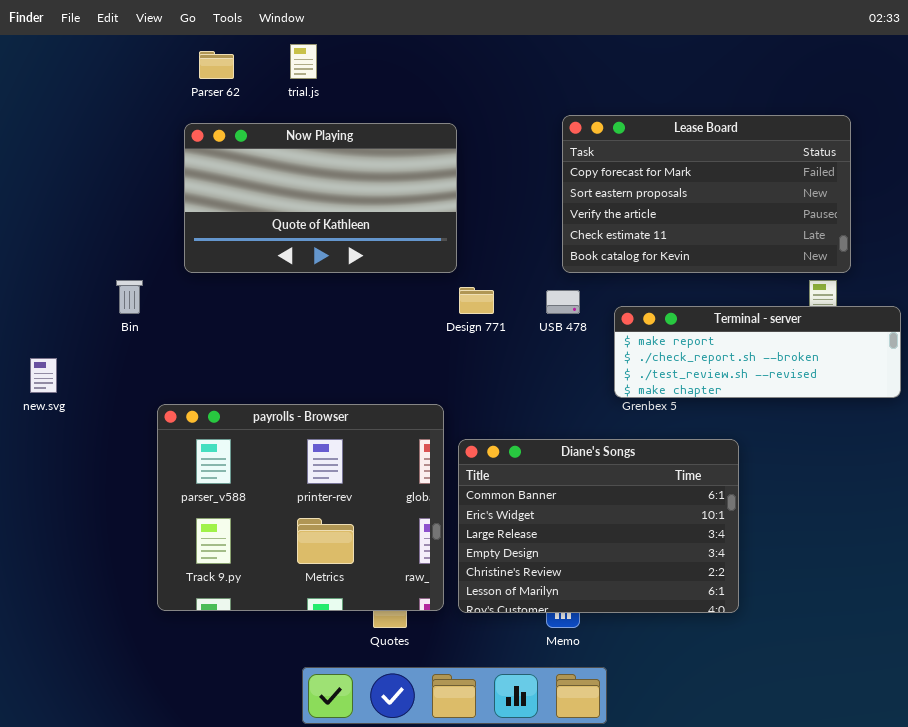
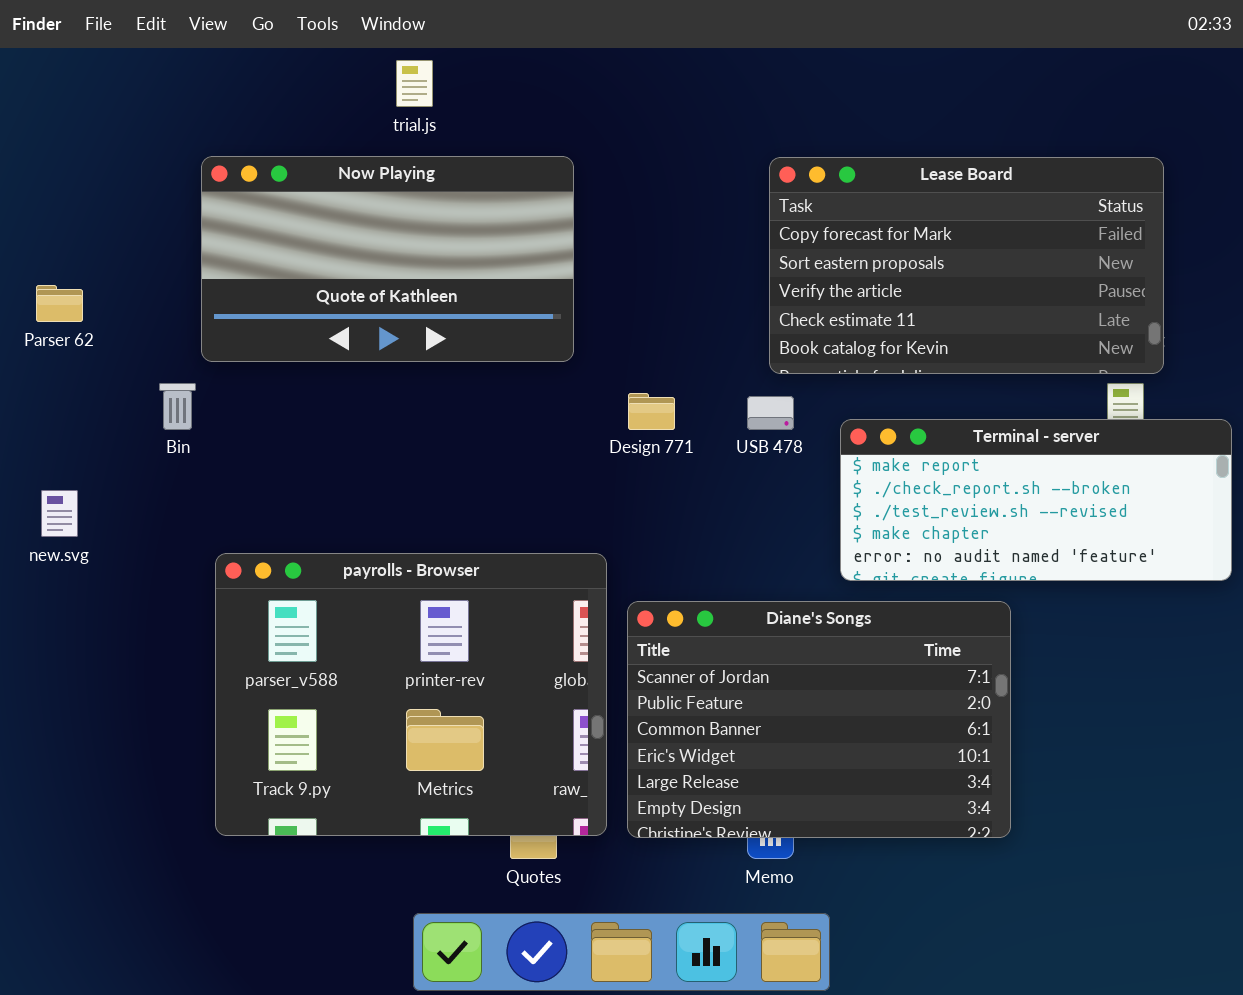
Parser 62: [199,51,234,79] -> [36,285,83,322], moved
Now Playing: [184,123,457,273] -> [201,156,574,362], moved
Terminal - server: [614,306,901,398] -> [840,419,1232,581], resized
Diane's Songs: [458,439,739,613] -> [627,601,1011,838], scrolled up 2 rows

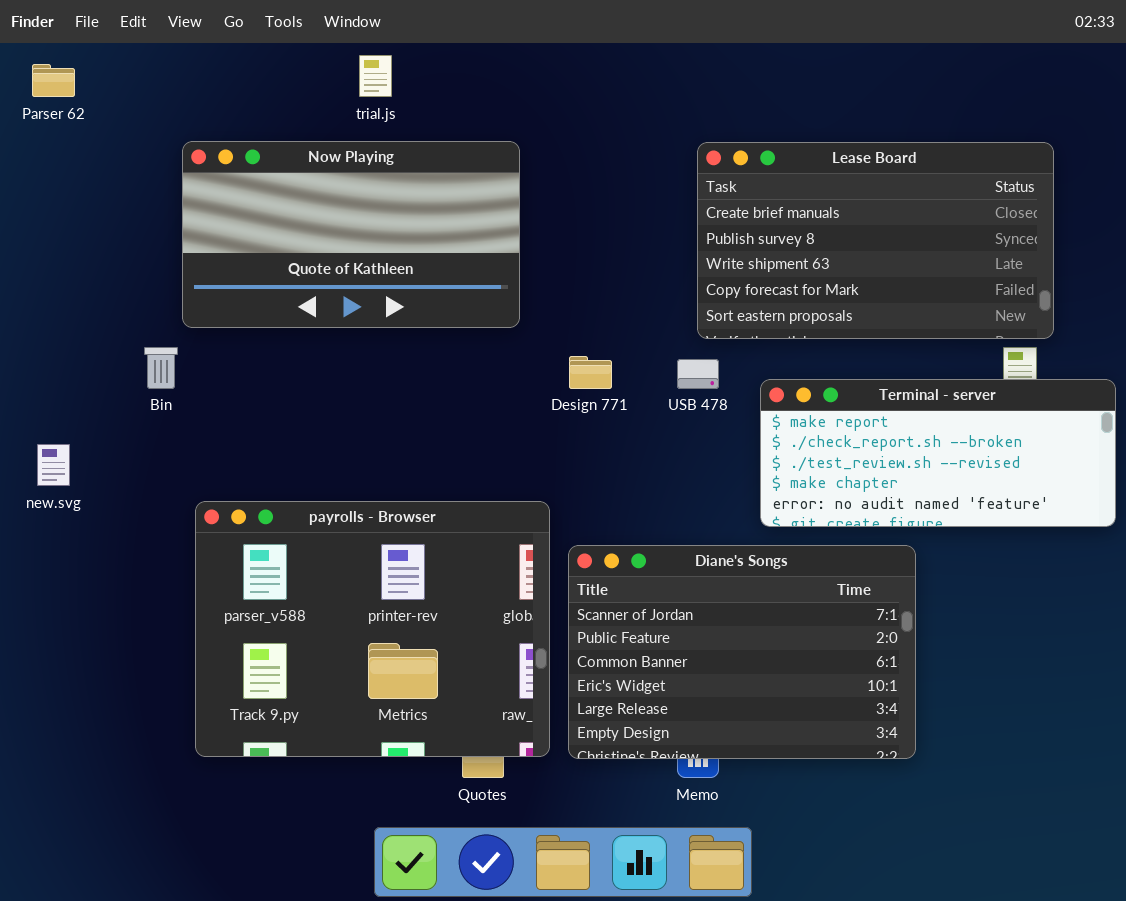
Lease Board: [769,157,1164,374] -> [697,142,1054,339], scrolled up 3 rows
Parser 62: [36,285,83,322] -> [32,64,75,97], moved

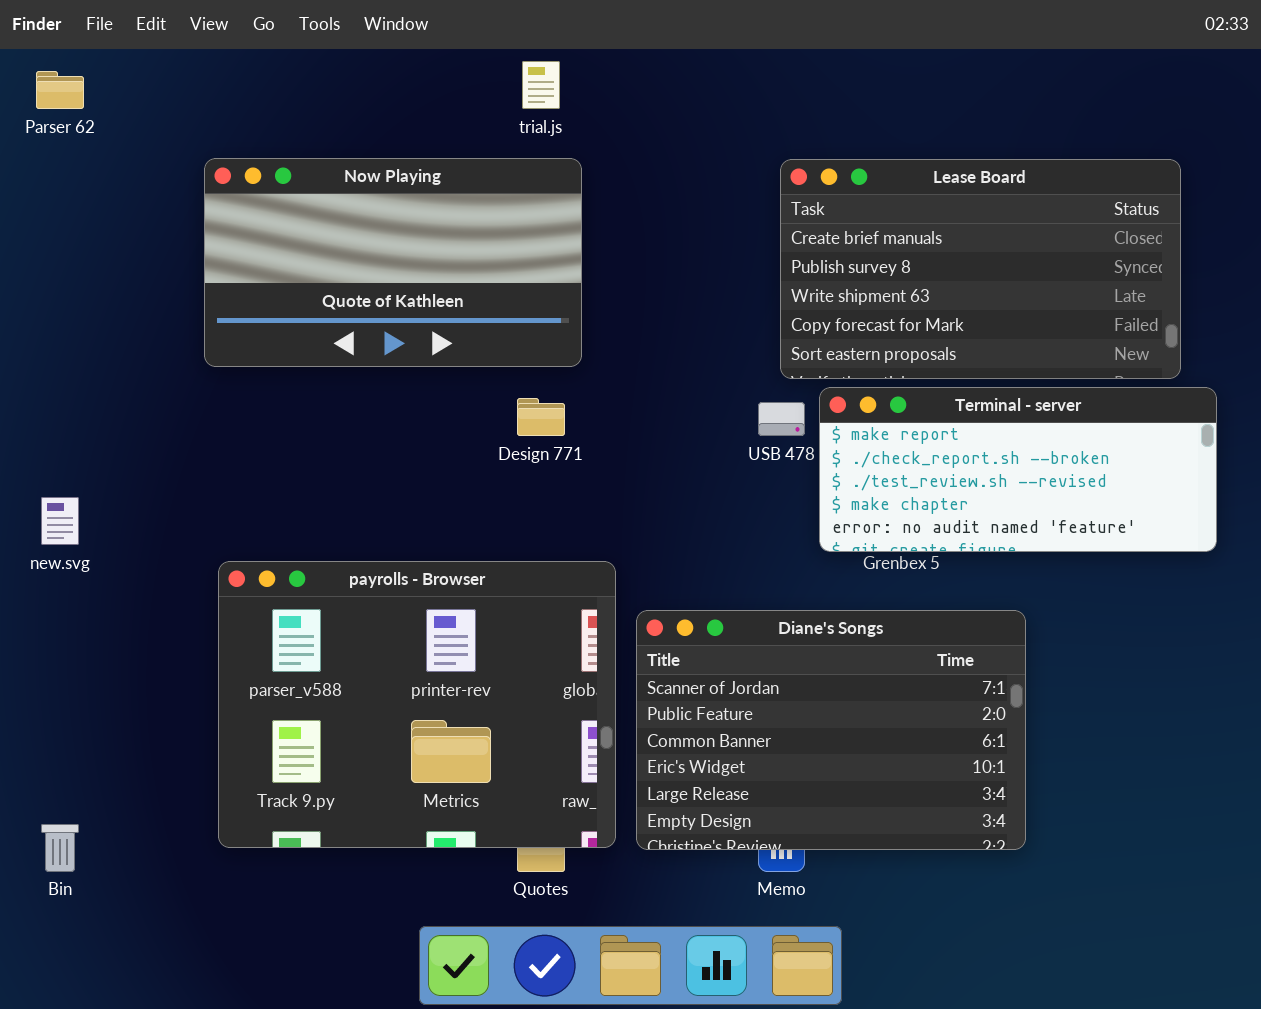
trial.js: [359,55,392,97] -> [522,61,560,109], moved
Bin: [144,347,178,389] -> [41,824,79,872], moved
Design 771: [569,356,612,389] -> [517,398,565,436], moved
Terminal - server: [760,379,1116,527] -> [819,387,1217,552], moved

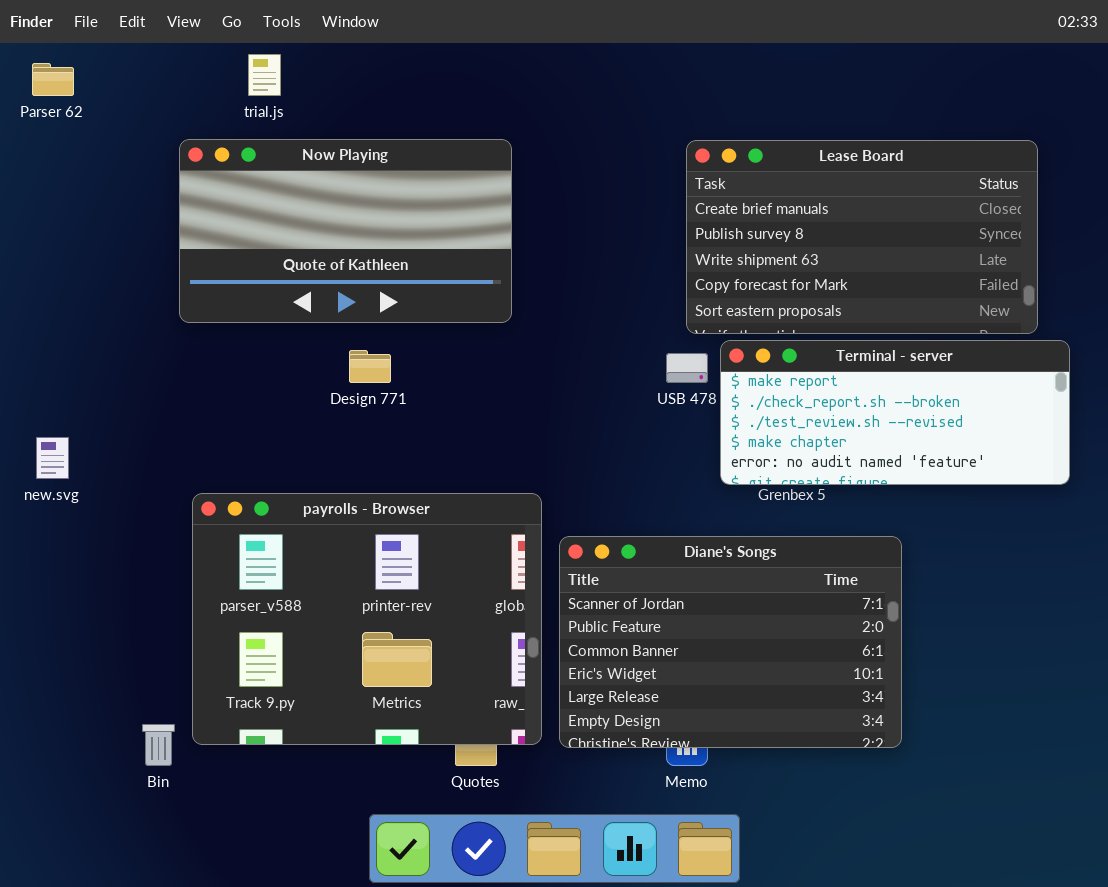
trial.js: [522,61,560,109] -> [248,54,281,96], moved
Design 771: [517,398,565,436] -> [349,350,391,383], moved
Bin: [41,824,79,872] -> [142,724,175,766], moved

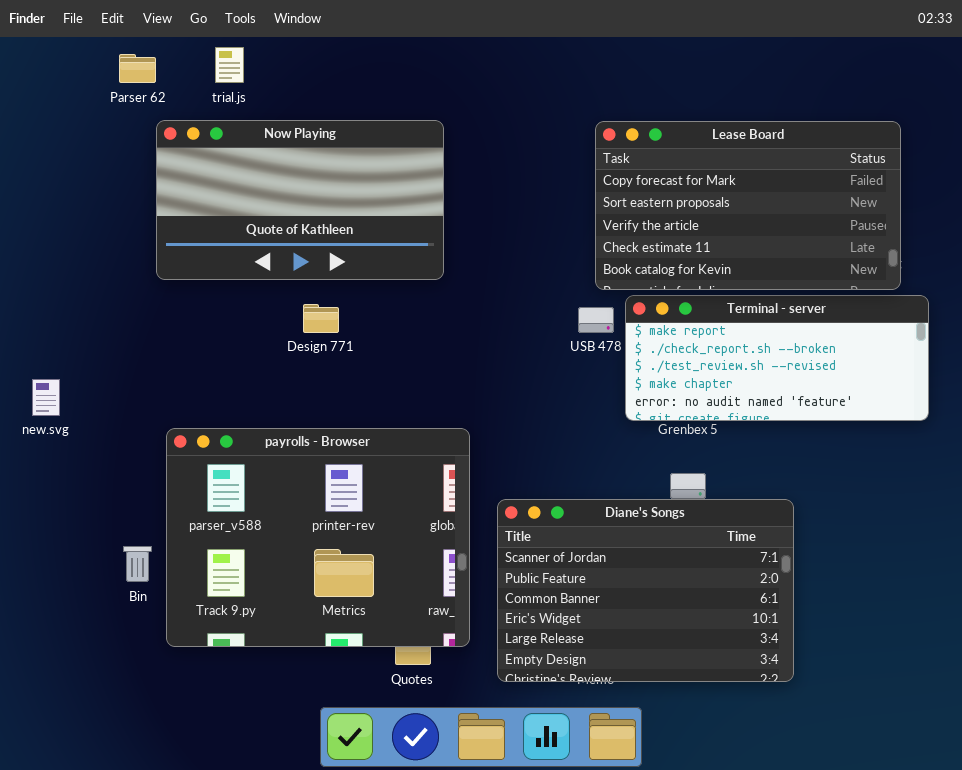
Parser 62: [32,63,74,96] -> [119,54,156,83], moved
Lease Board: [686,140,1038,334] -> [595,121,901,290], scrolled down 3 rows
Diane's Songs: [559,536,902,748] -> [497,499,794,682], moved
Bin: [142,724,175,766] -> [123,546,152,582], moved

